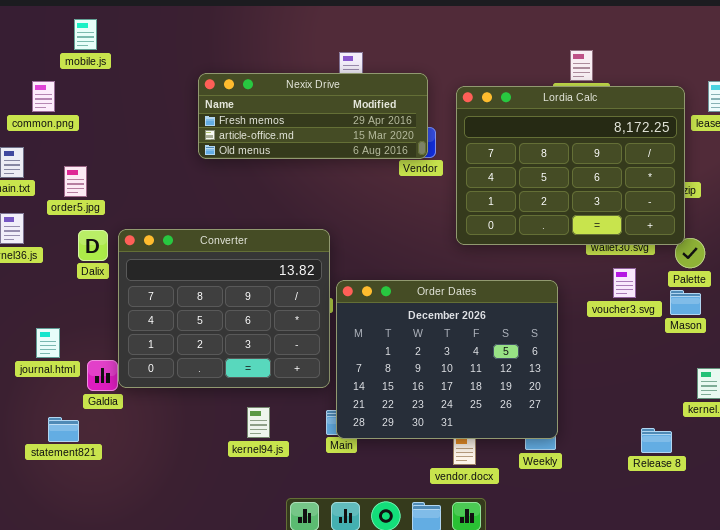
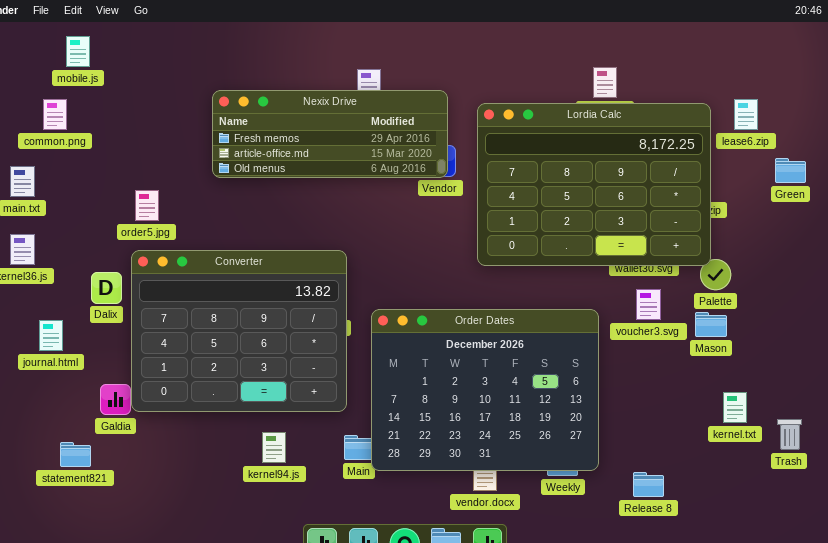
mobile.js: [74,19,97,50] -> [66,36,90,67], moved
order5.jpg: [64,166,87,197] -> [135,190,159,221], moved
Dalix: [78,230,108,261] -> [91,272,122,304], moved
Order Dates: [336,280,558,439] -> [371,309,599,471], moved
journal.html: [36,328,60,358] -> [39,320,63,351], moved
Release 8: [641,428,672,453] -> [633,472,664,497], moved

